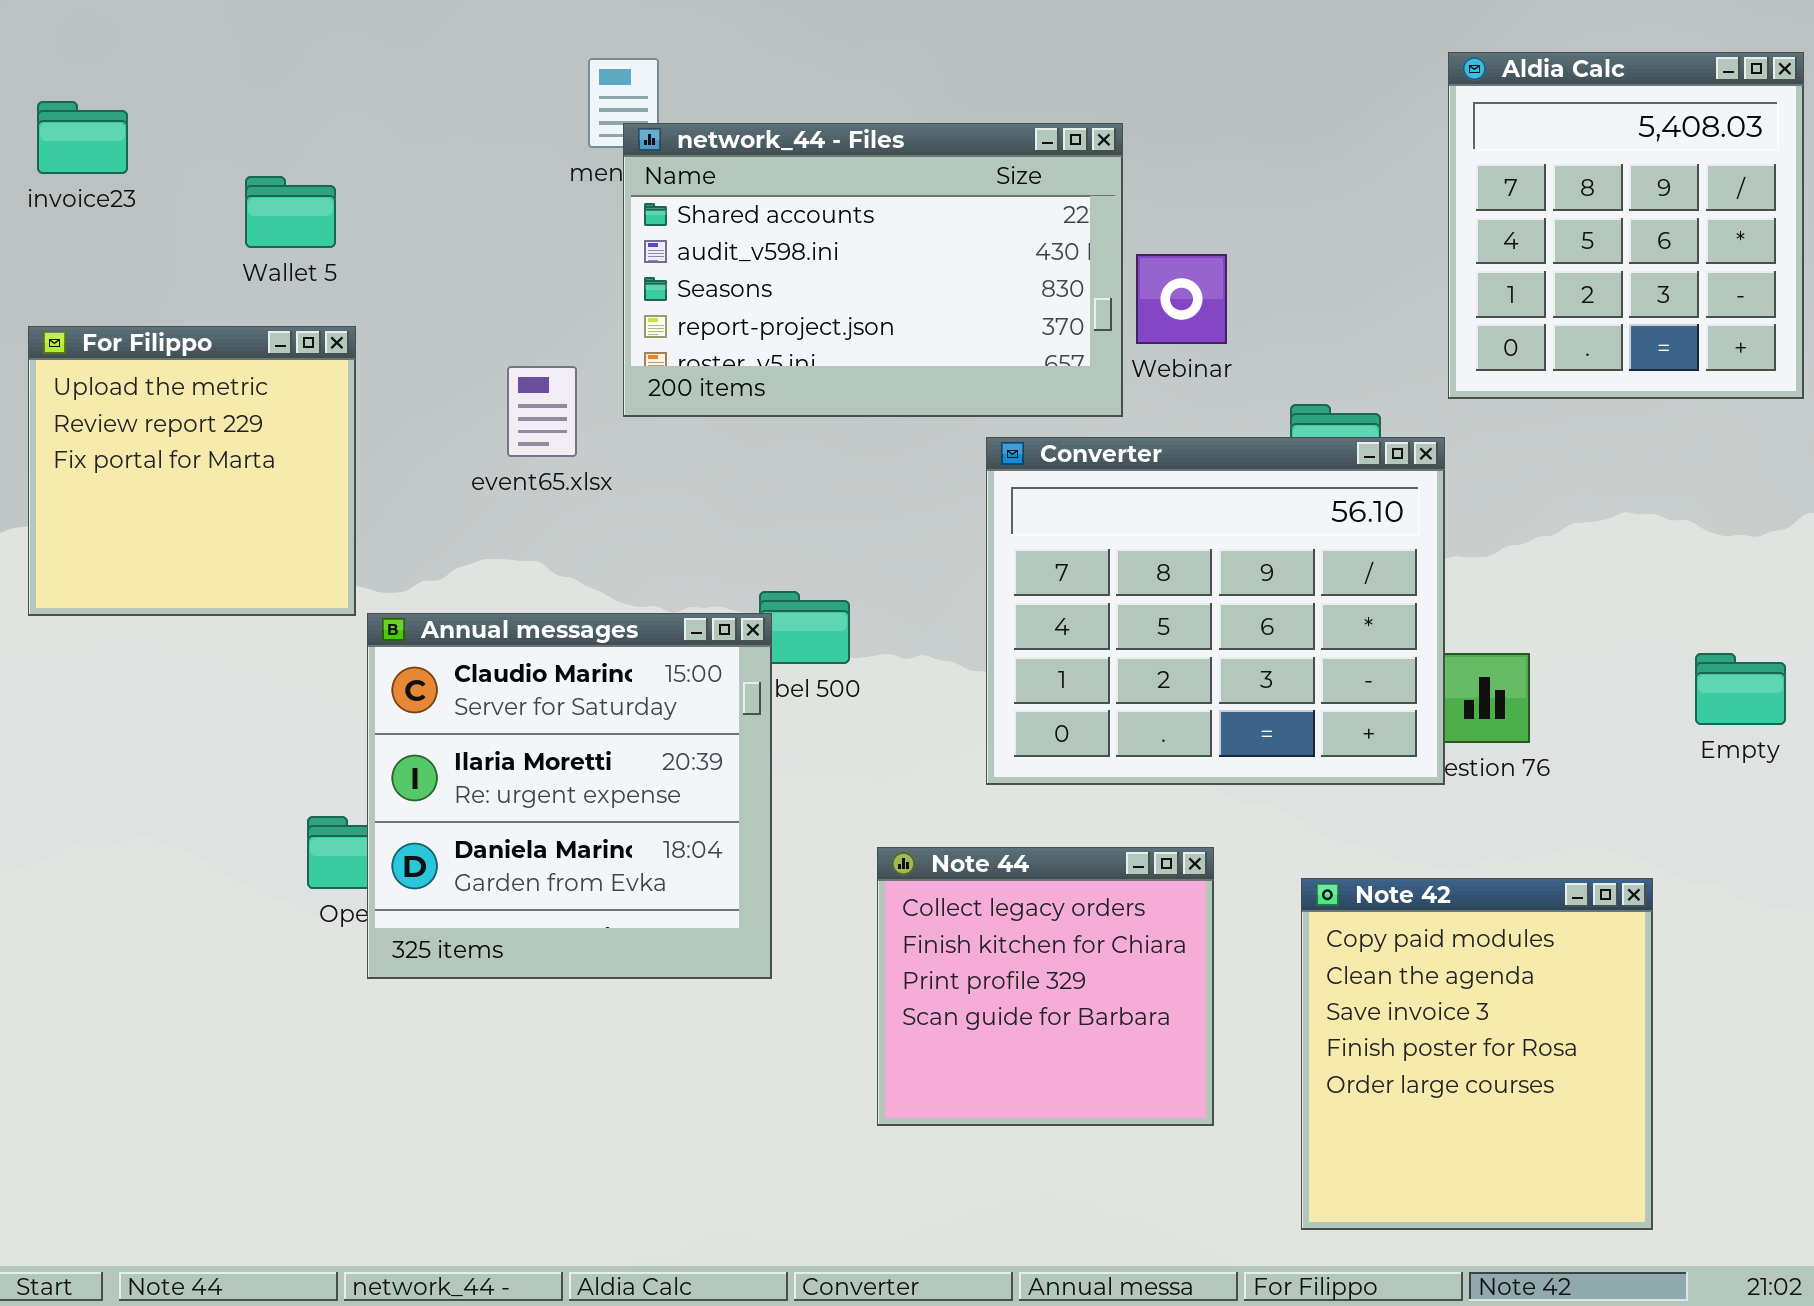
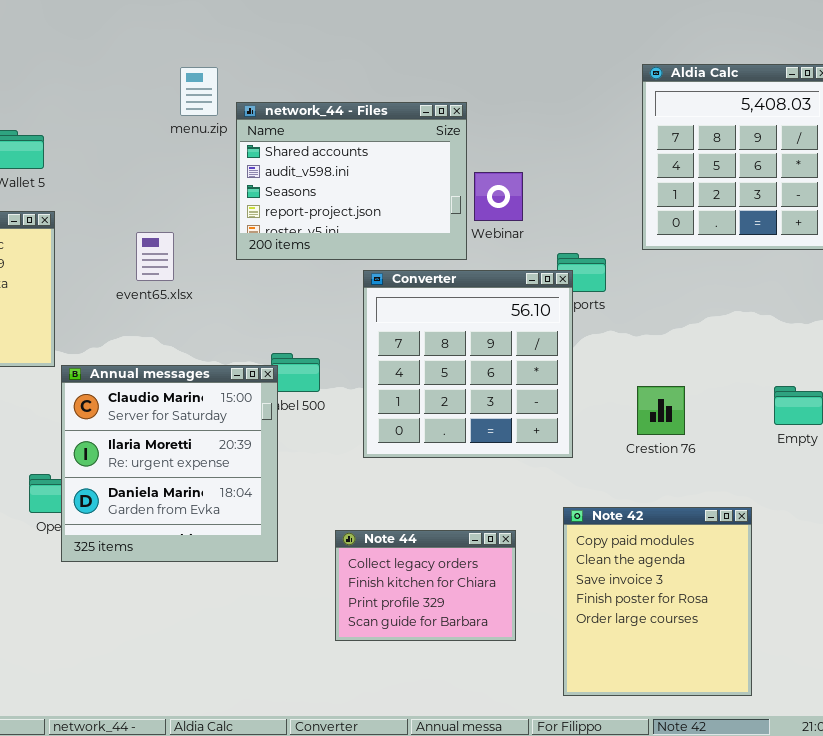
network_44 - Files: [623,123,1123,417] -> [236,102,467,260], resized
Converter: [986,437,1445,785] -> [363,270,573,458], moved, resized
Note 44: [877,847,1214,1126] -> [335,530,516,641], resized

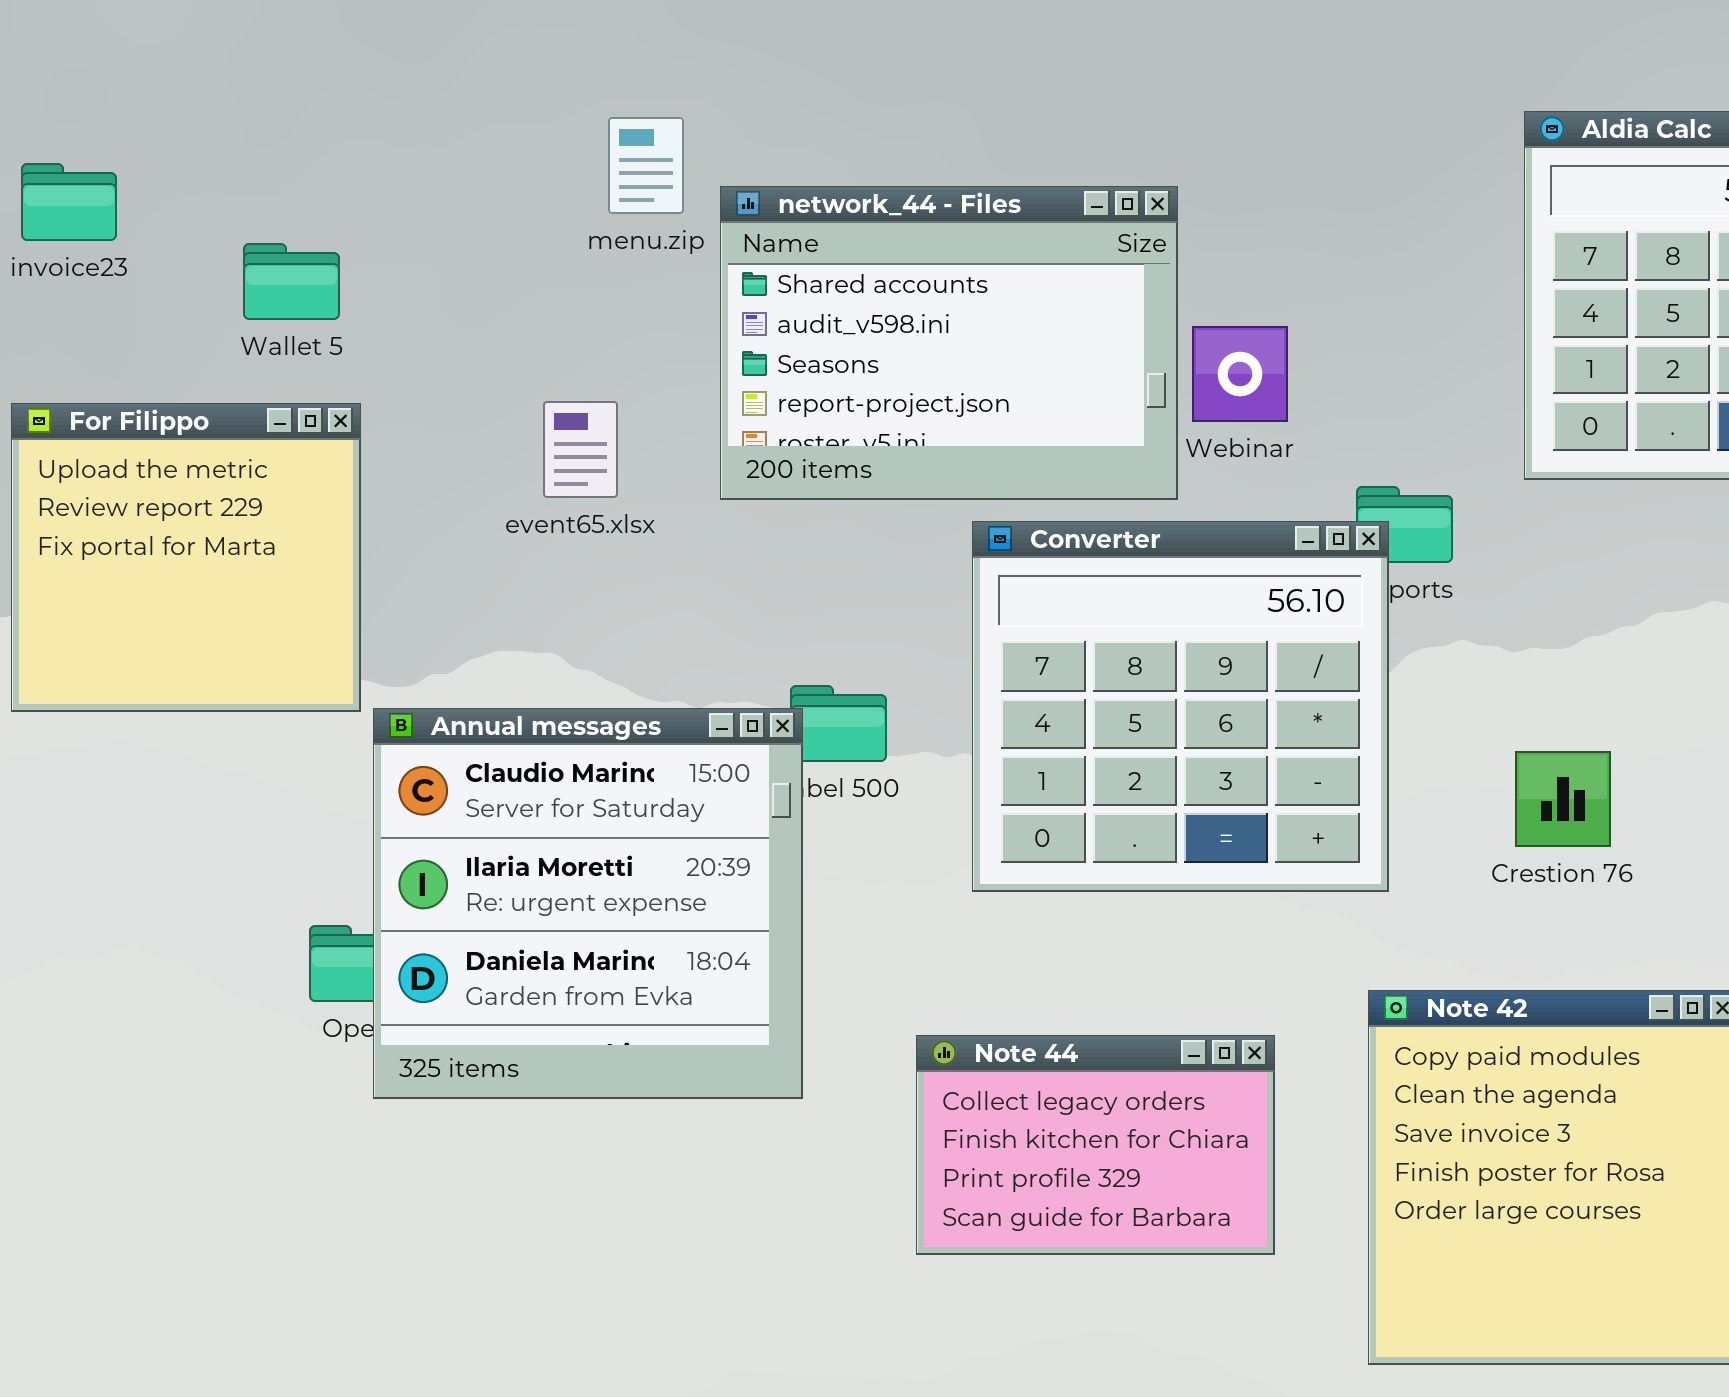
event65.xlsx: [136,232,174,281] -> [543,401,618,498], moved

